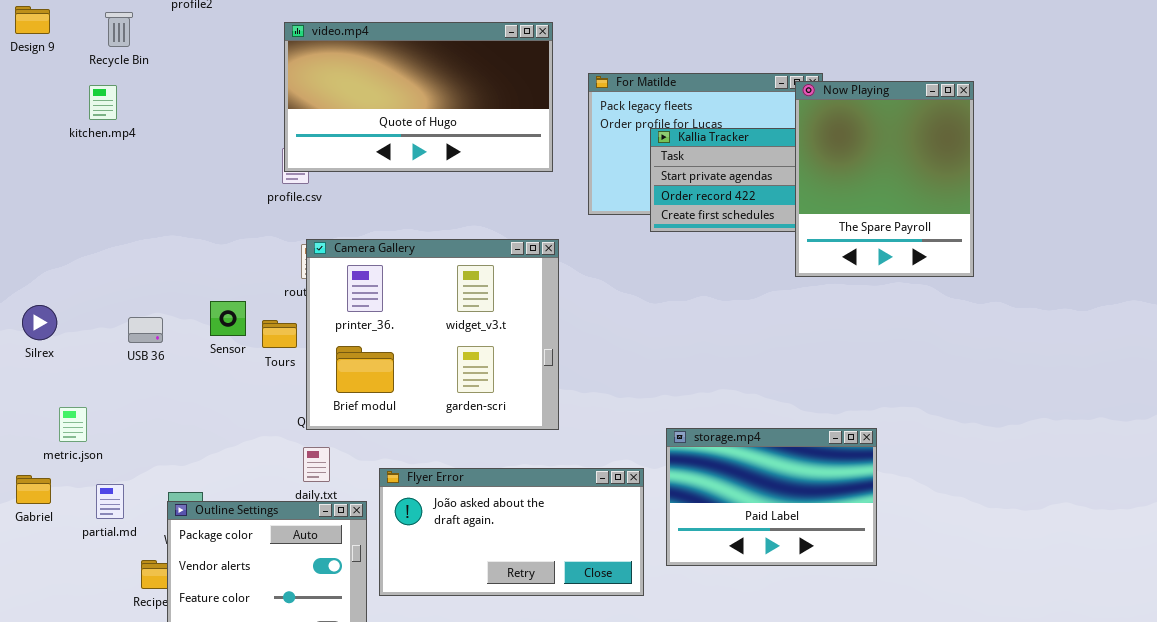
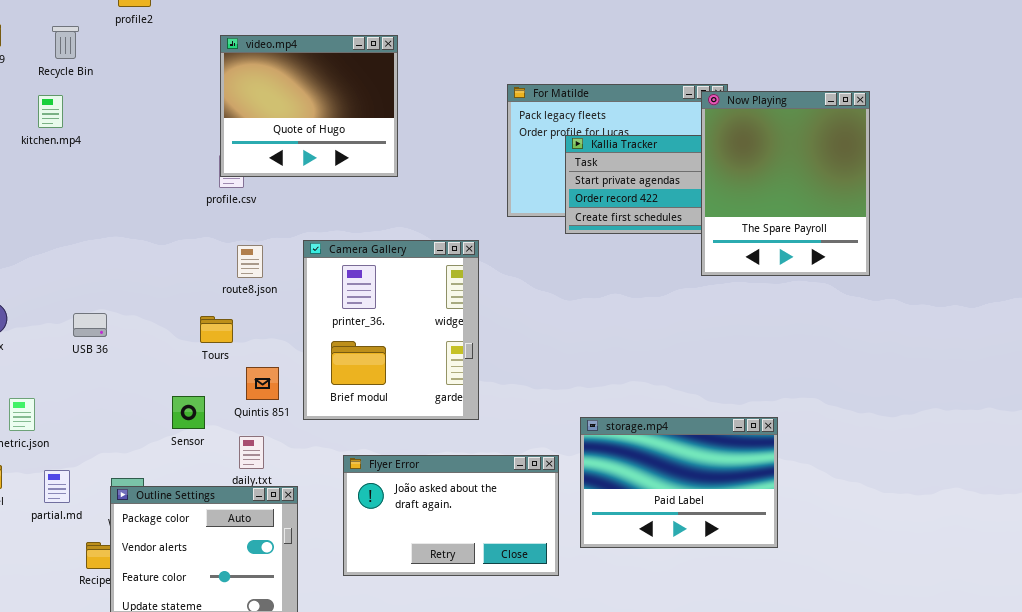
video.mp4: [284,22,553,172] -> [220,35,398,177], resized
Camera Gallery: [306,239,559,430] -> [303,240,479,420], resized
Sensor: [210,301,246,336] -> [172,396,205,429], moved
Flyer Error: [379,468,644,596] -> [343,455,559,576], resized

